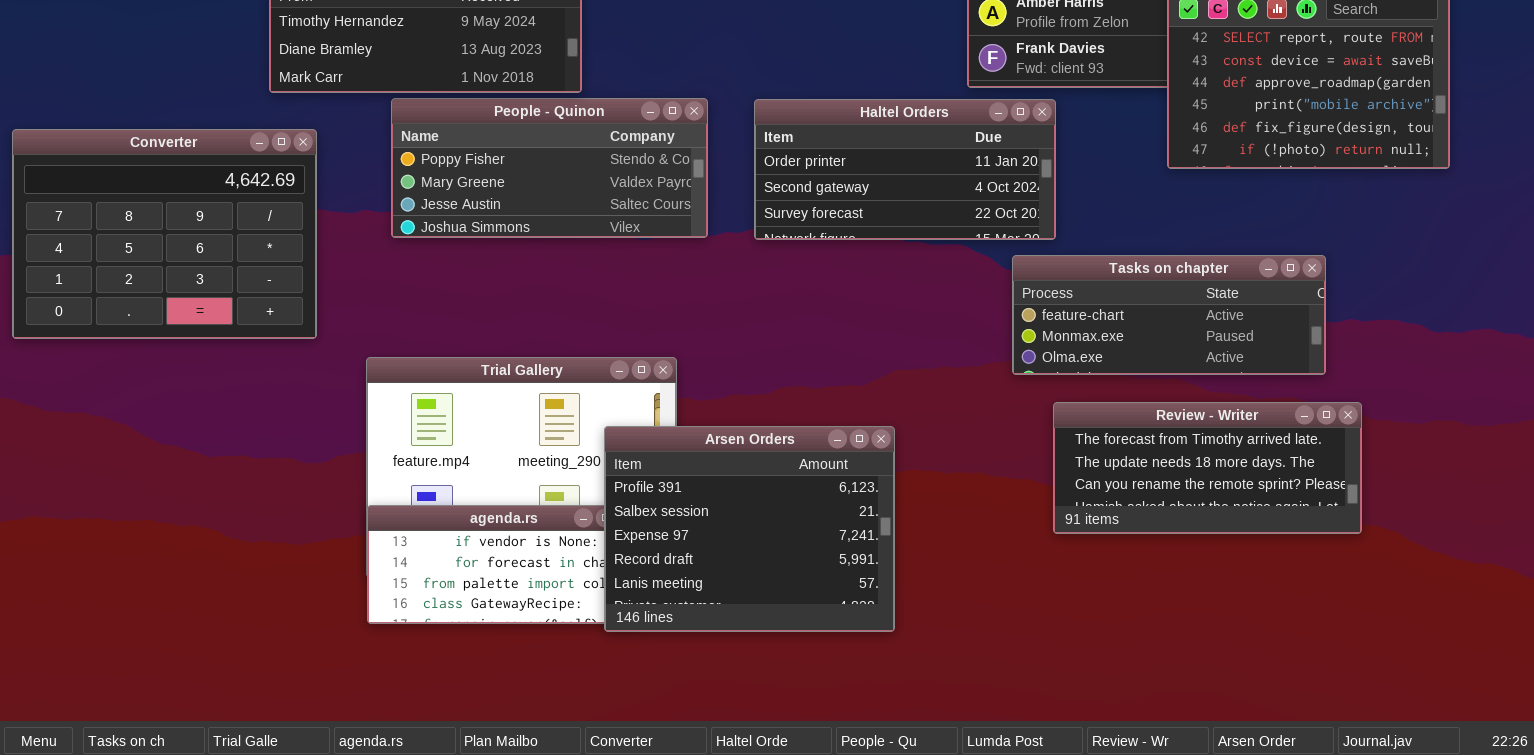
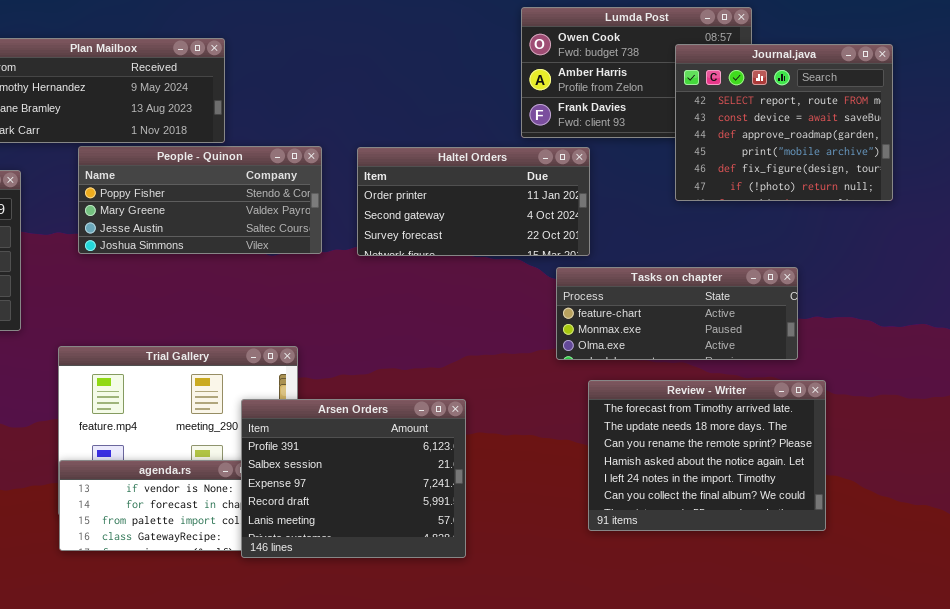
Review - Writer: [1053,402,1362,534] -> [588,380,826,531], resized

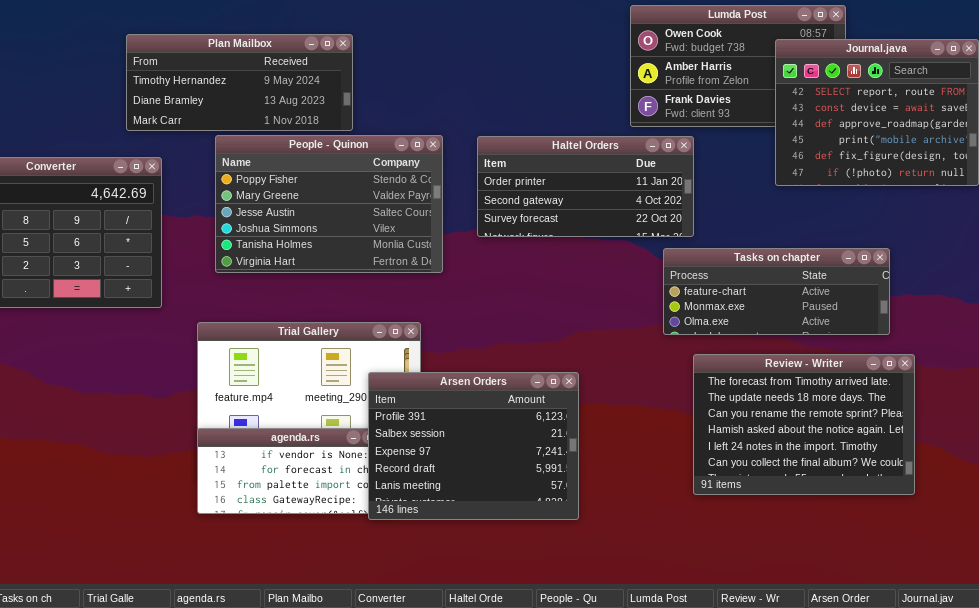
People - Quinon: [78,146,322,254] -> [215,135,443,273], resized

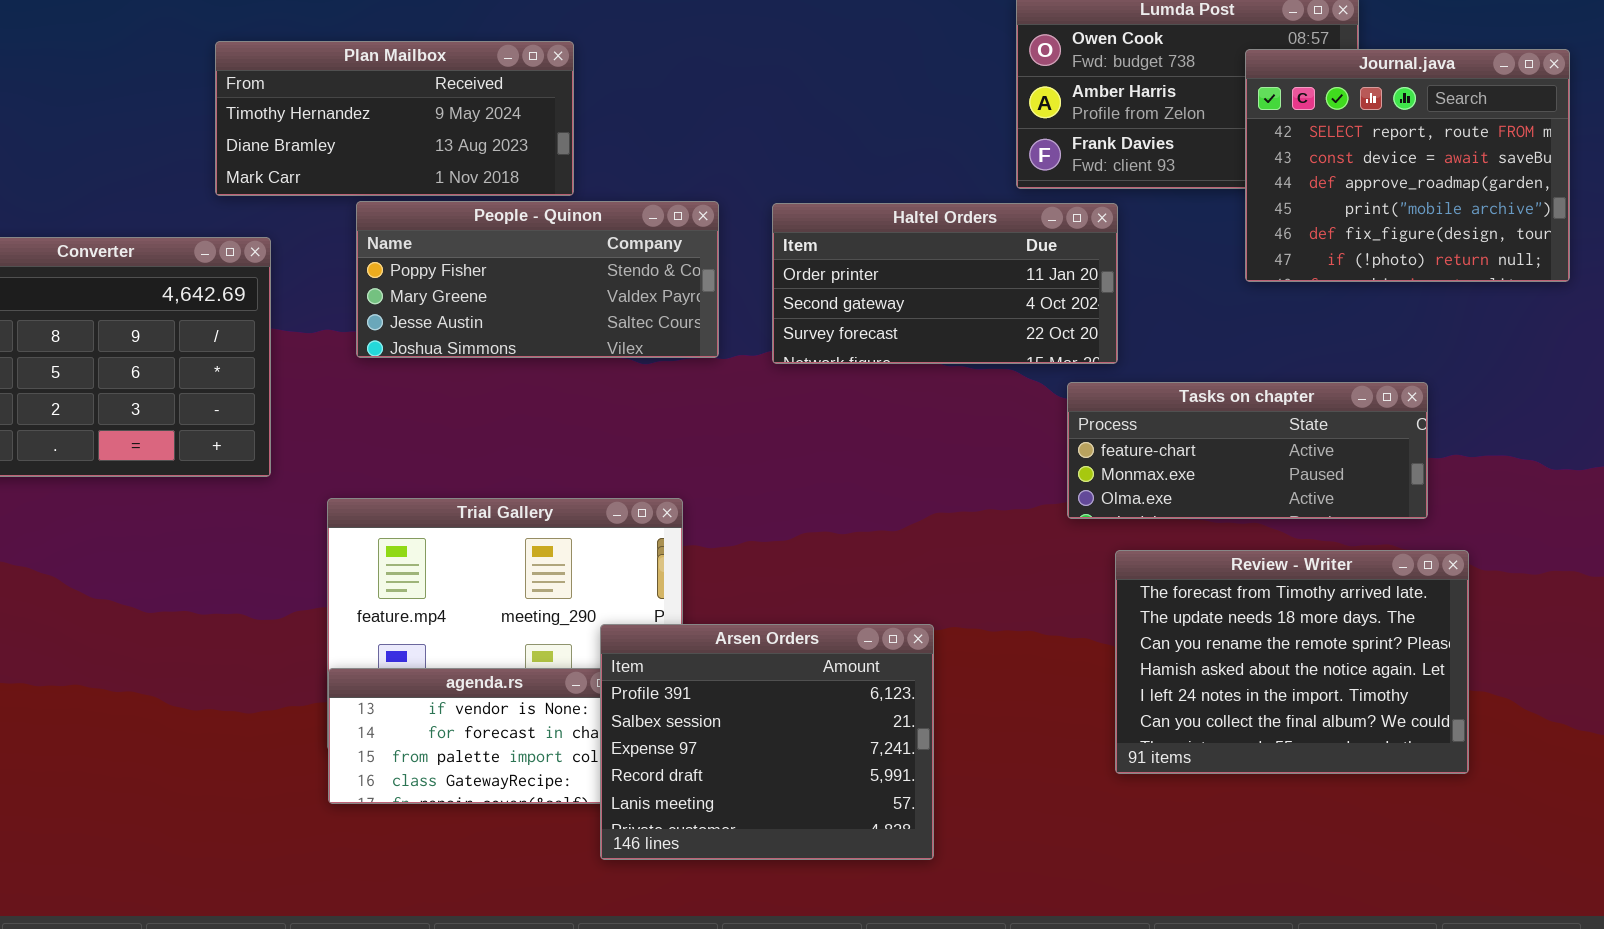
People - Quinon: [215,135,443,273] -> [356,201,719,358], resized
Arsen Orders: [368,372,579,520] -> [600,624,934,860], moved

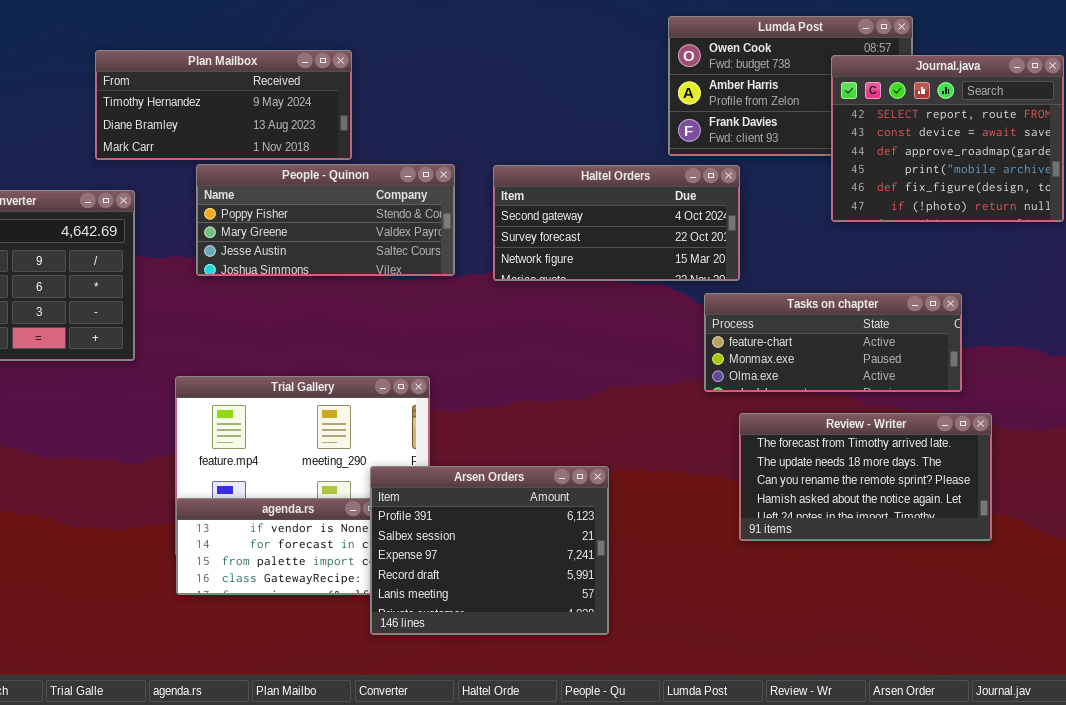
Haltel Orders: [772,203,1118,364] -> [493,165,740,281], scrolled down 1 row
Review - Writer: [1115,550,1469,774] -> [739,413,992,541], resized

